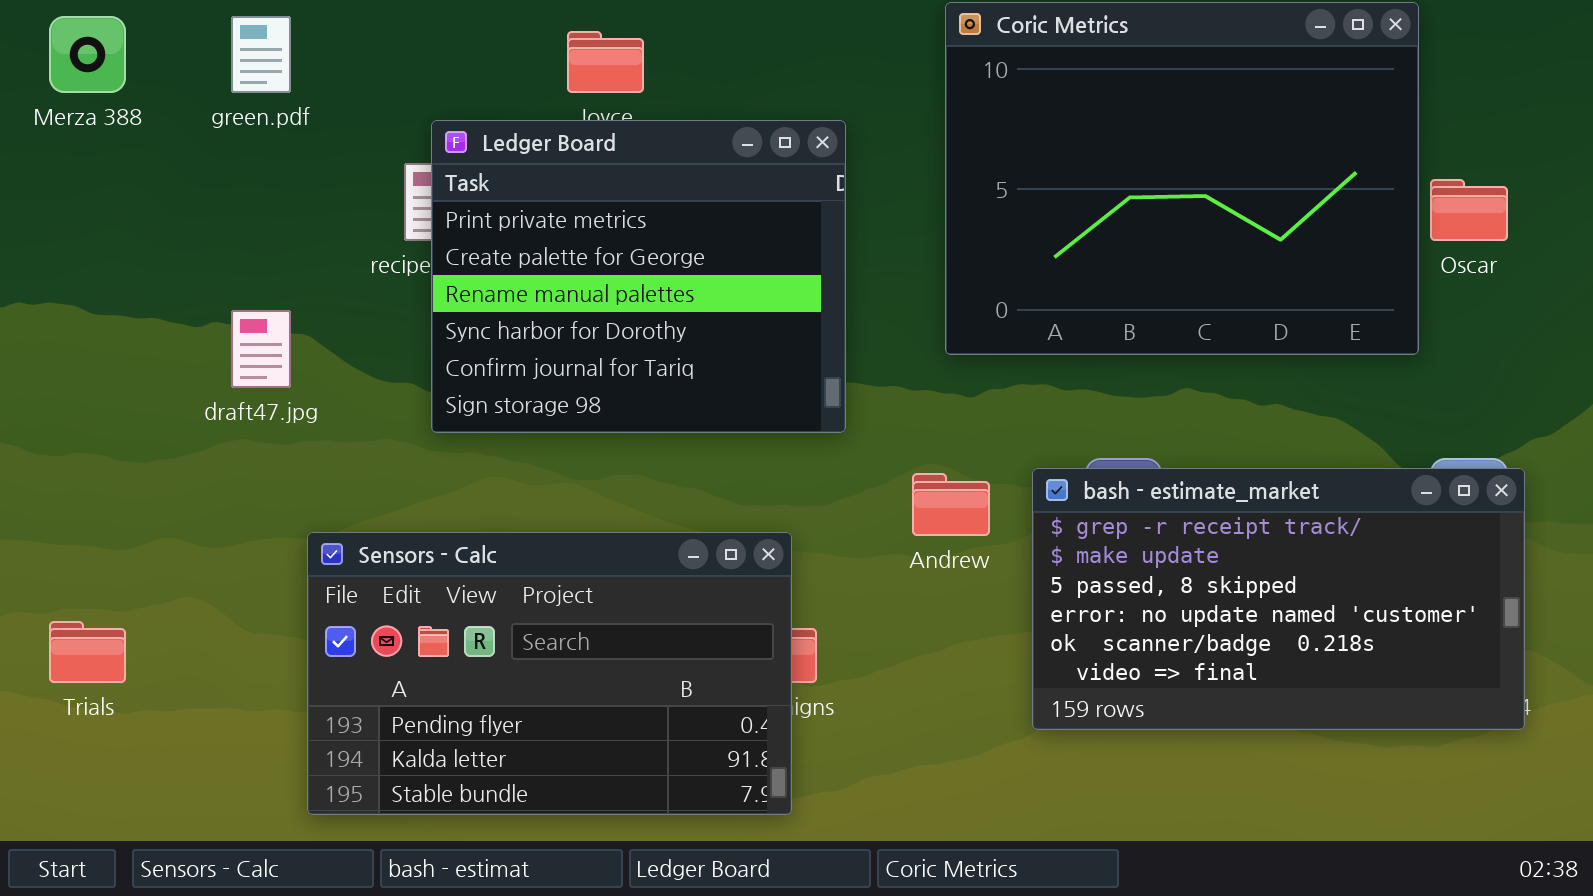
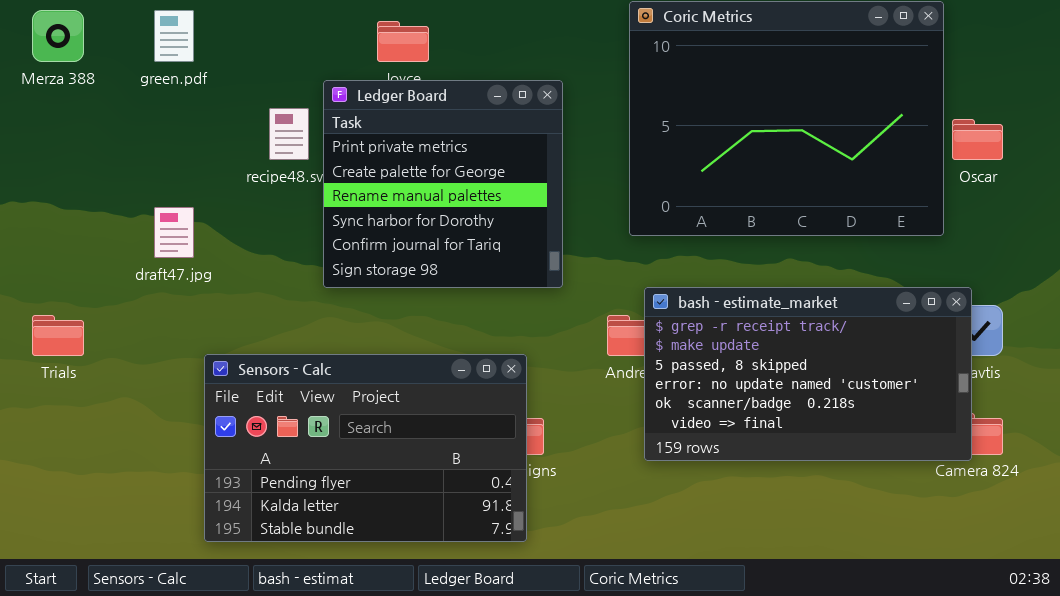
Ledger Board: [431,120,846,433] -> [323,80,563,288], resized
bash - estimate_market: [1032,468,1525,730] -> [644,287,972,461], moved
Trials: [49,621,126,683] -> [32,315,84,356], moved

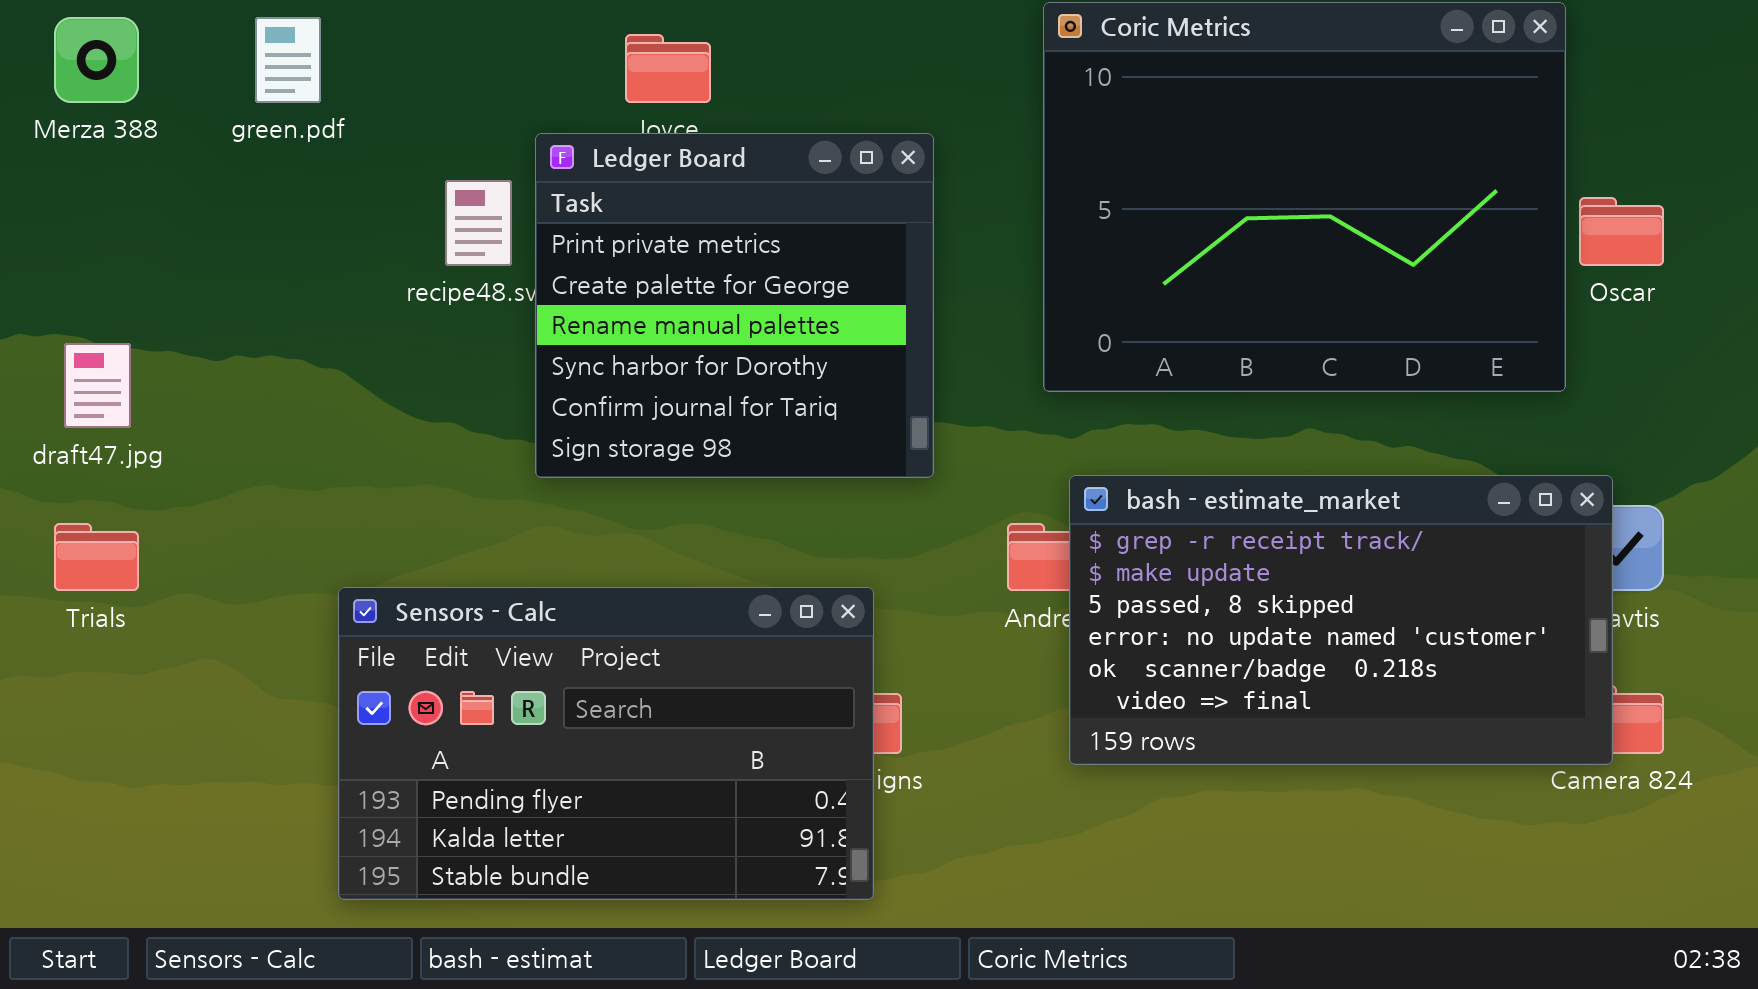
draft47.jpg: [154,207,194,258] -> [64,343,131,428], moved

